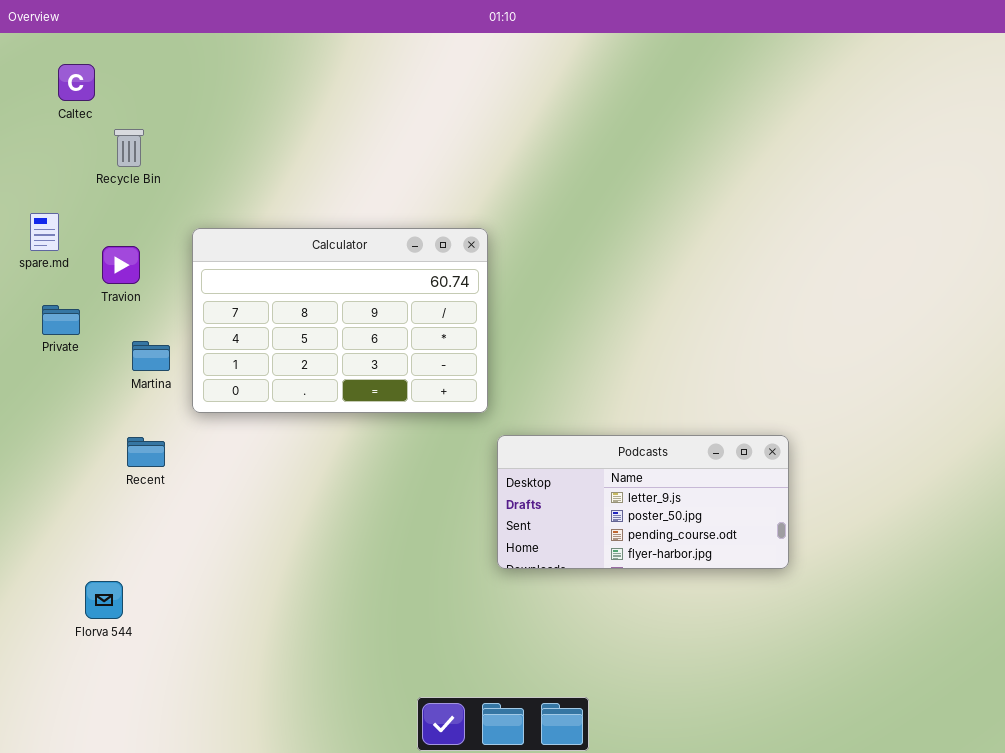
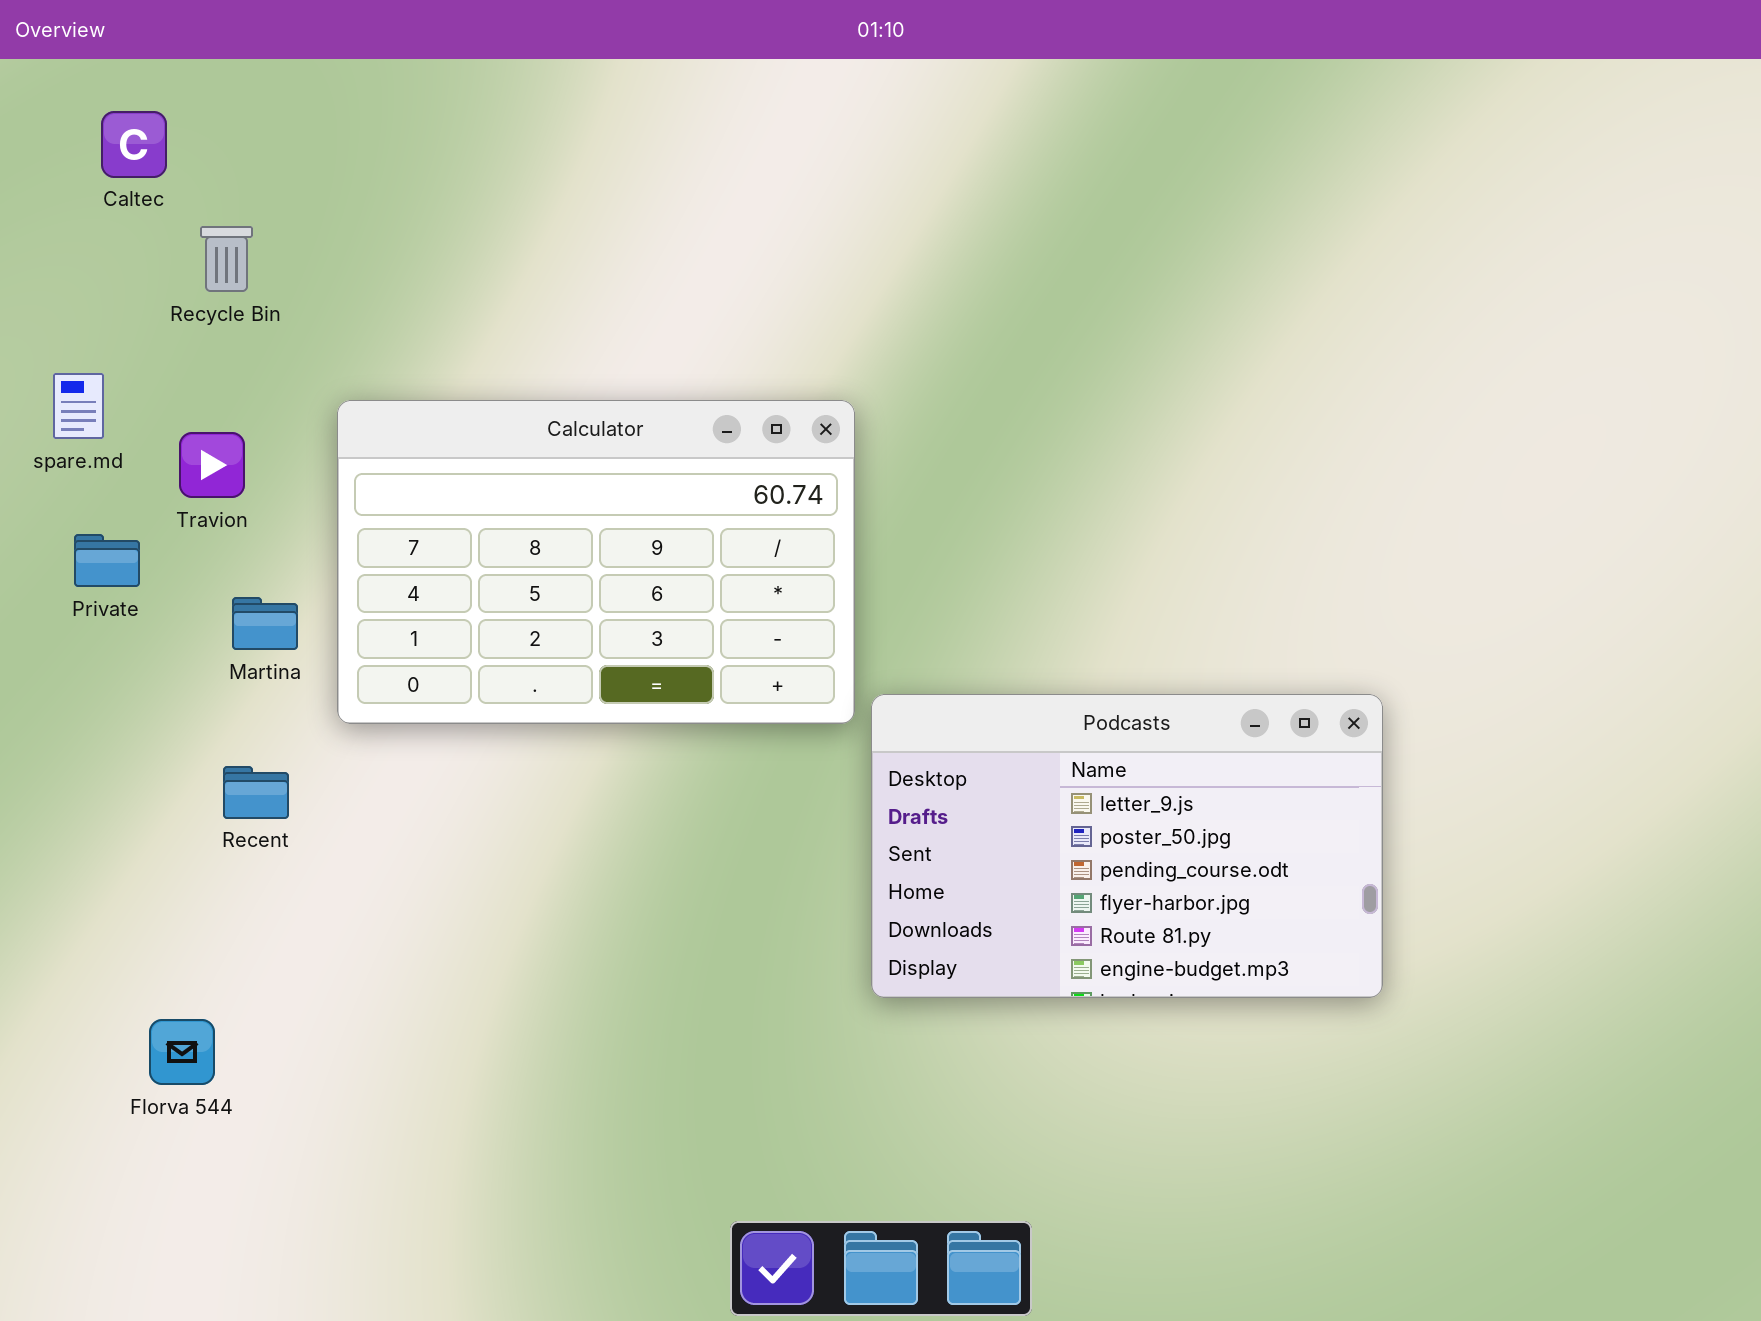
Podcasts: [497,435,789,569] -> [871,694,1383,998], resized

